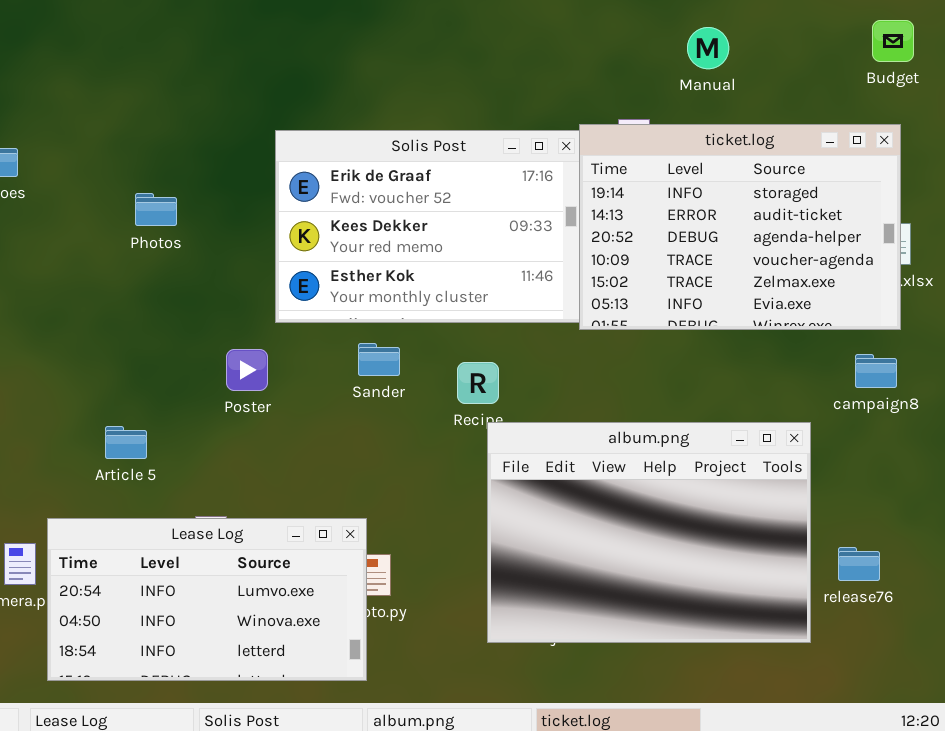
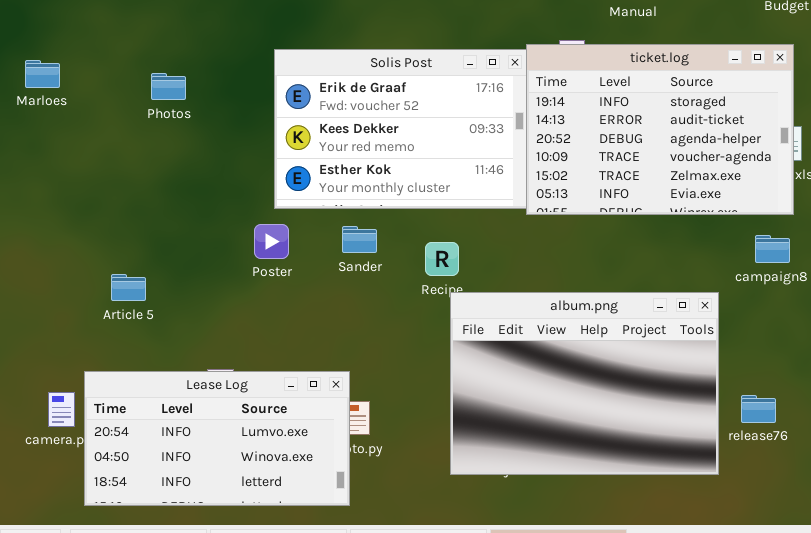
Photos: [135,193,177,226] -> [151,73,186,100], moved
Poster: [226,349,268,391] -> [254,224,289,259], moved
Article 5: [105,426,147,459] -> [111,274,146,301], moved

